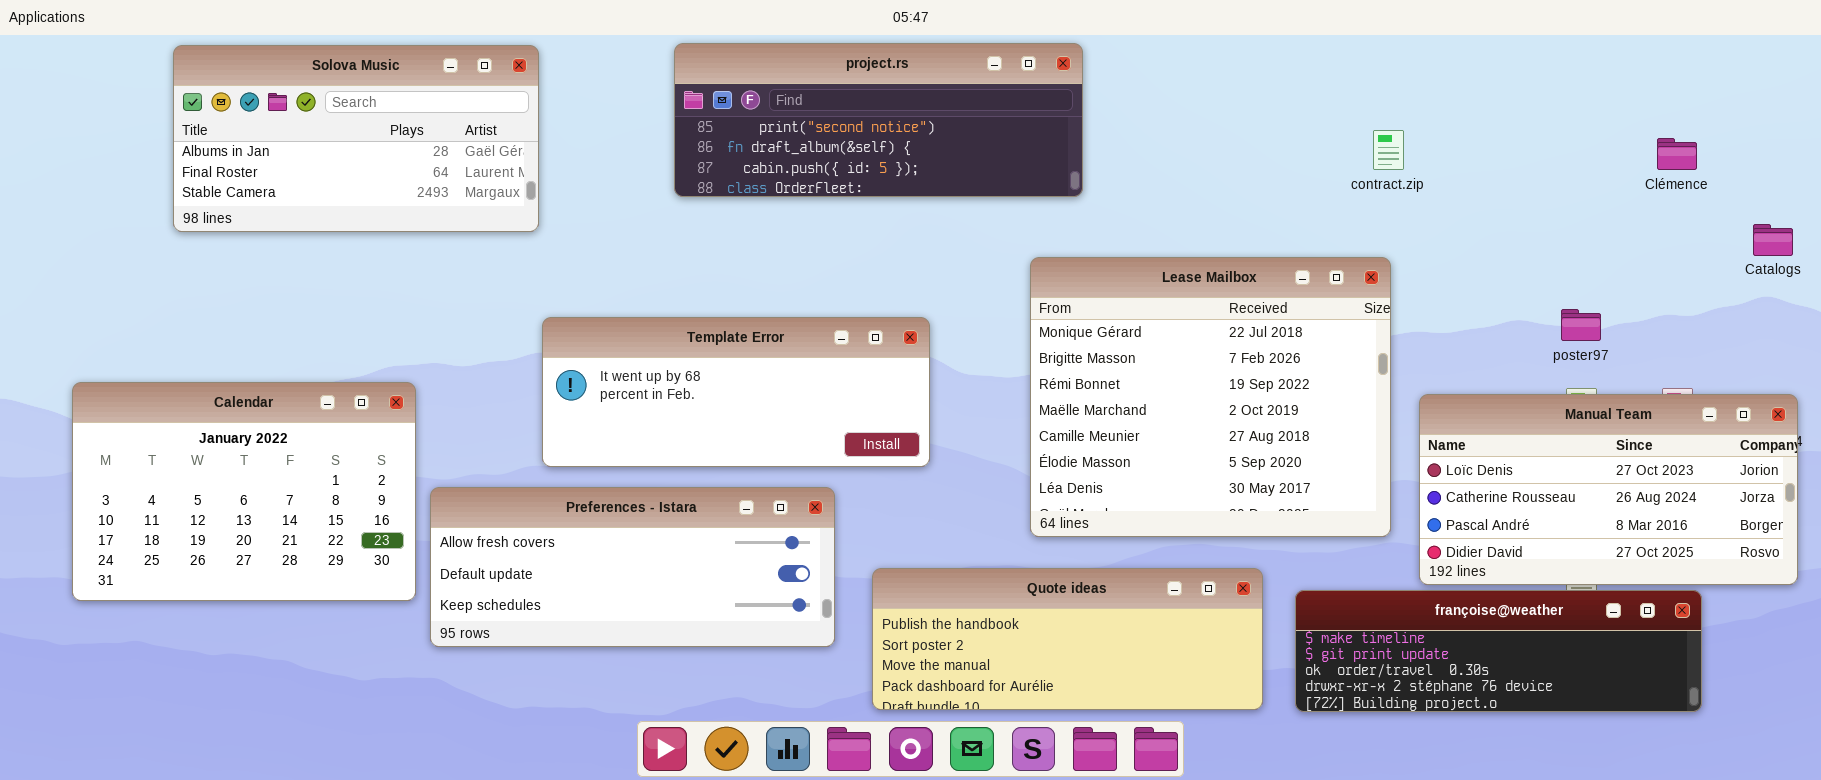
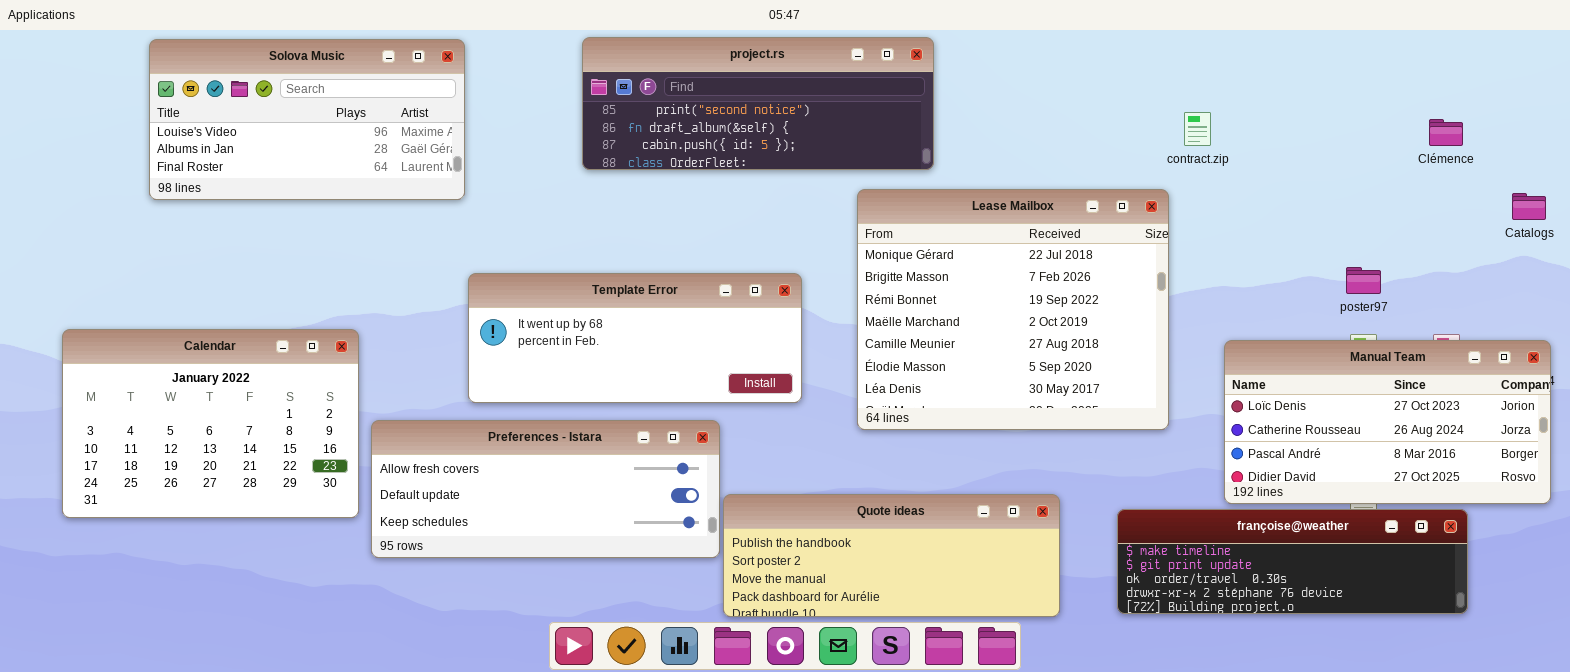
Solova Music: [173,45,539,232] -> [149,39,465,200], scrolled up 1 row
Lease Mailbox: [1030,257,1391,537] -> [857,189,1169,430], moved
Quote ideas: [872,568,1263,710] -> [723,494,1060,617], moved

